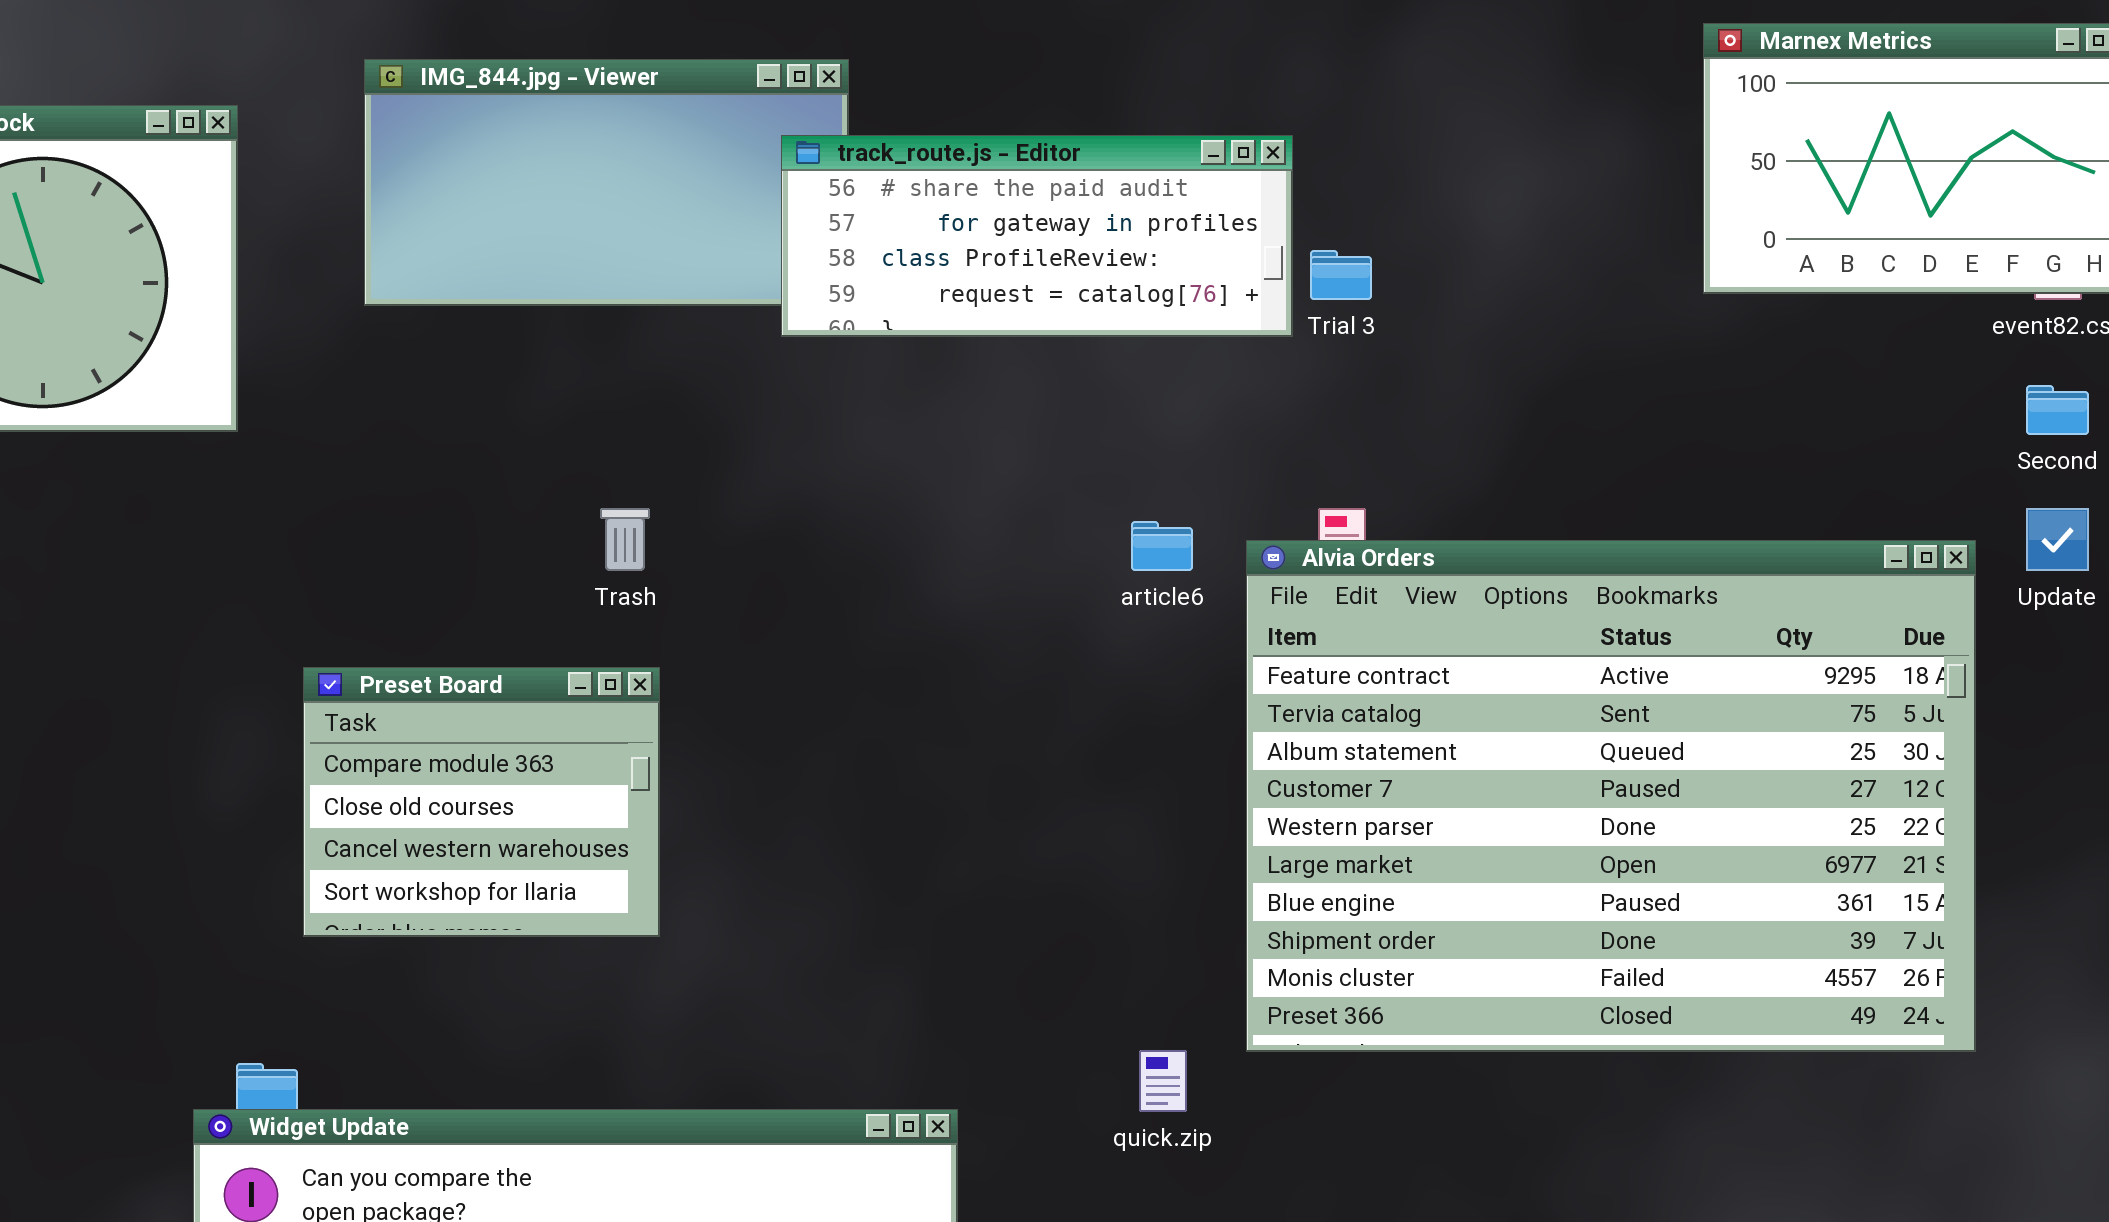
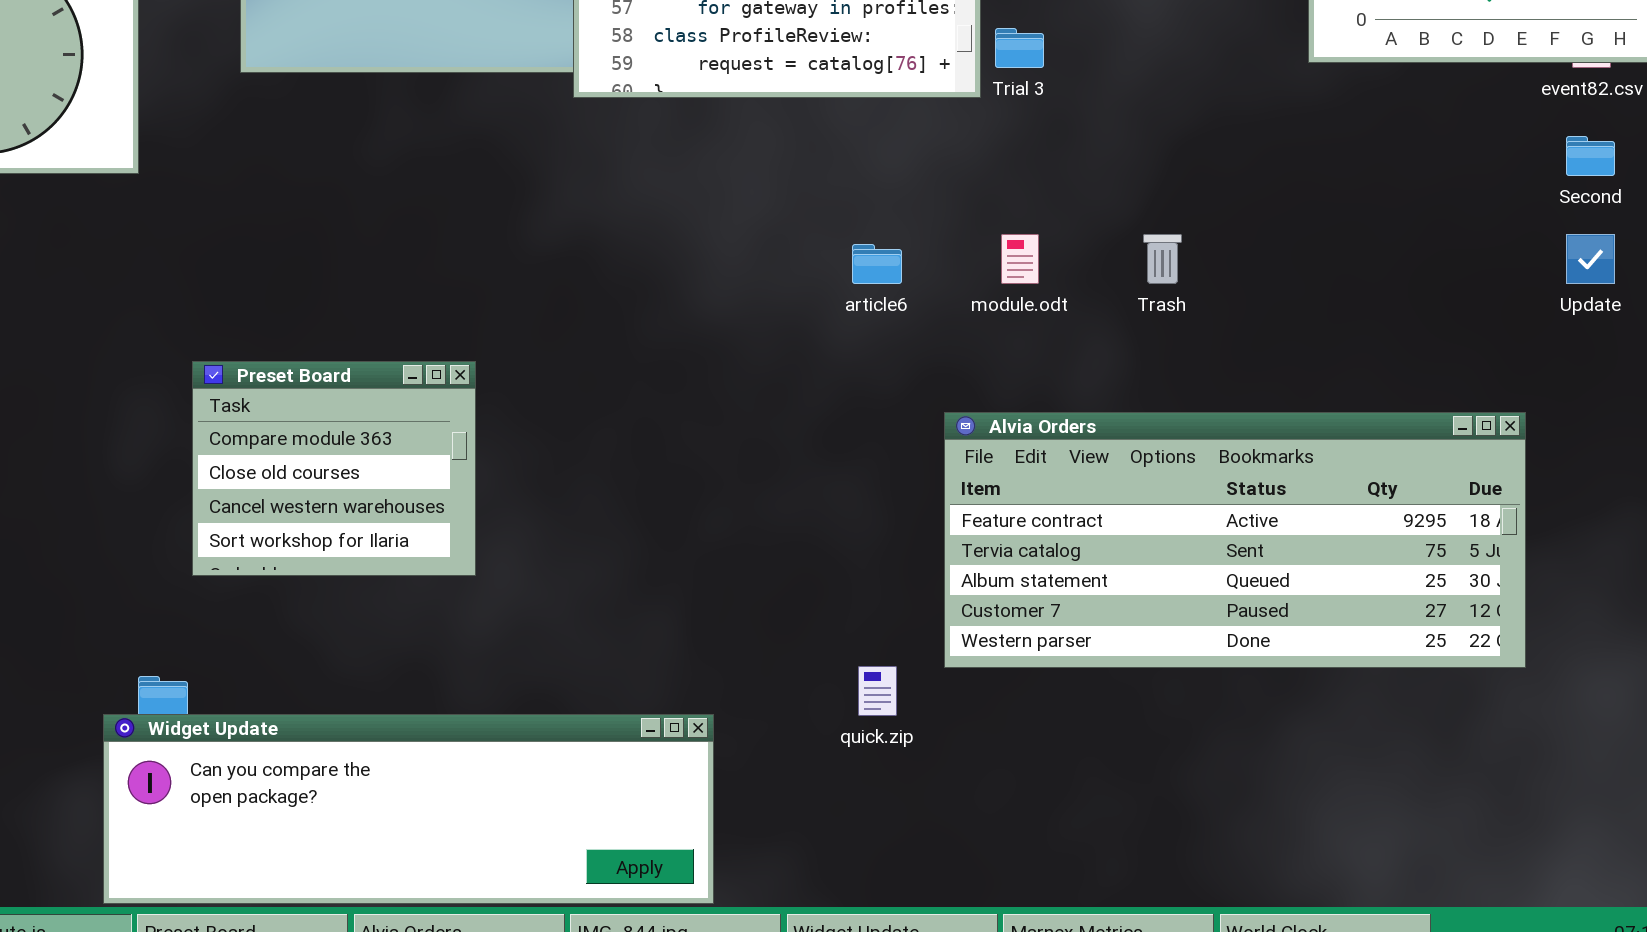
Trash: [600,508,650,571] -> [1143,234,1182,284], moved
Alvia Orders: [1246,540,1976,1052] -> [944,412,1526,668], resized

